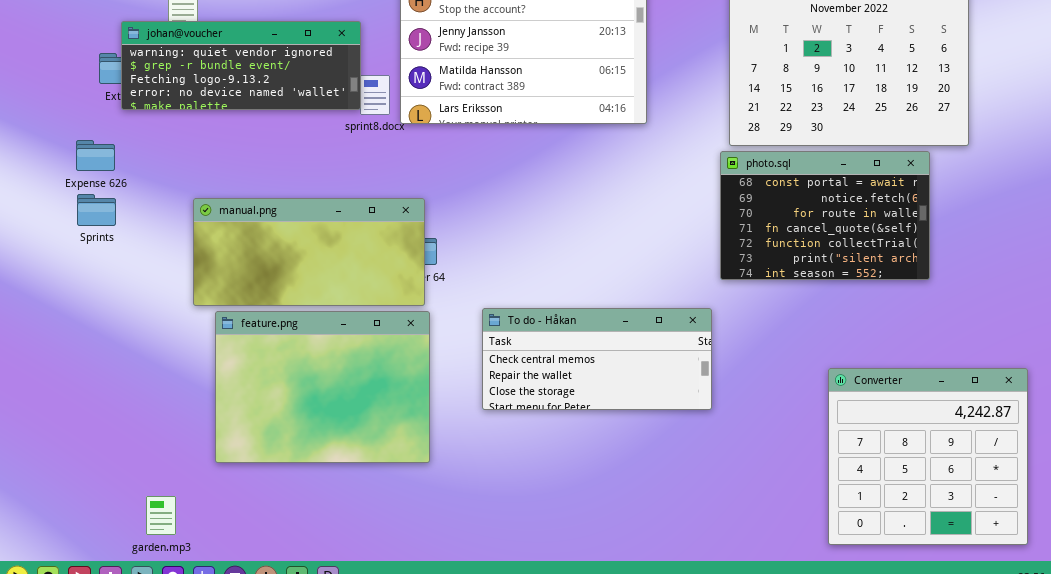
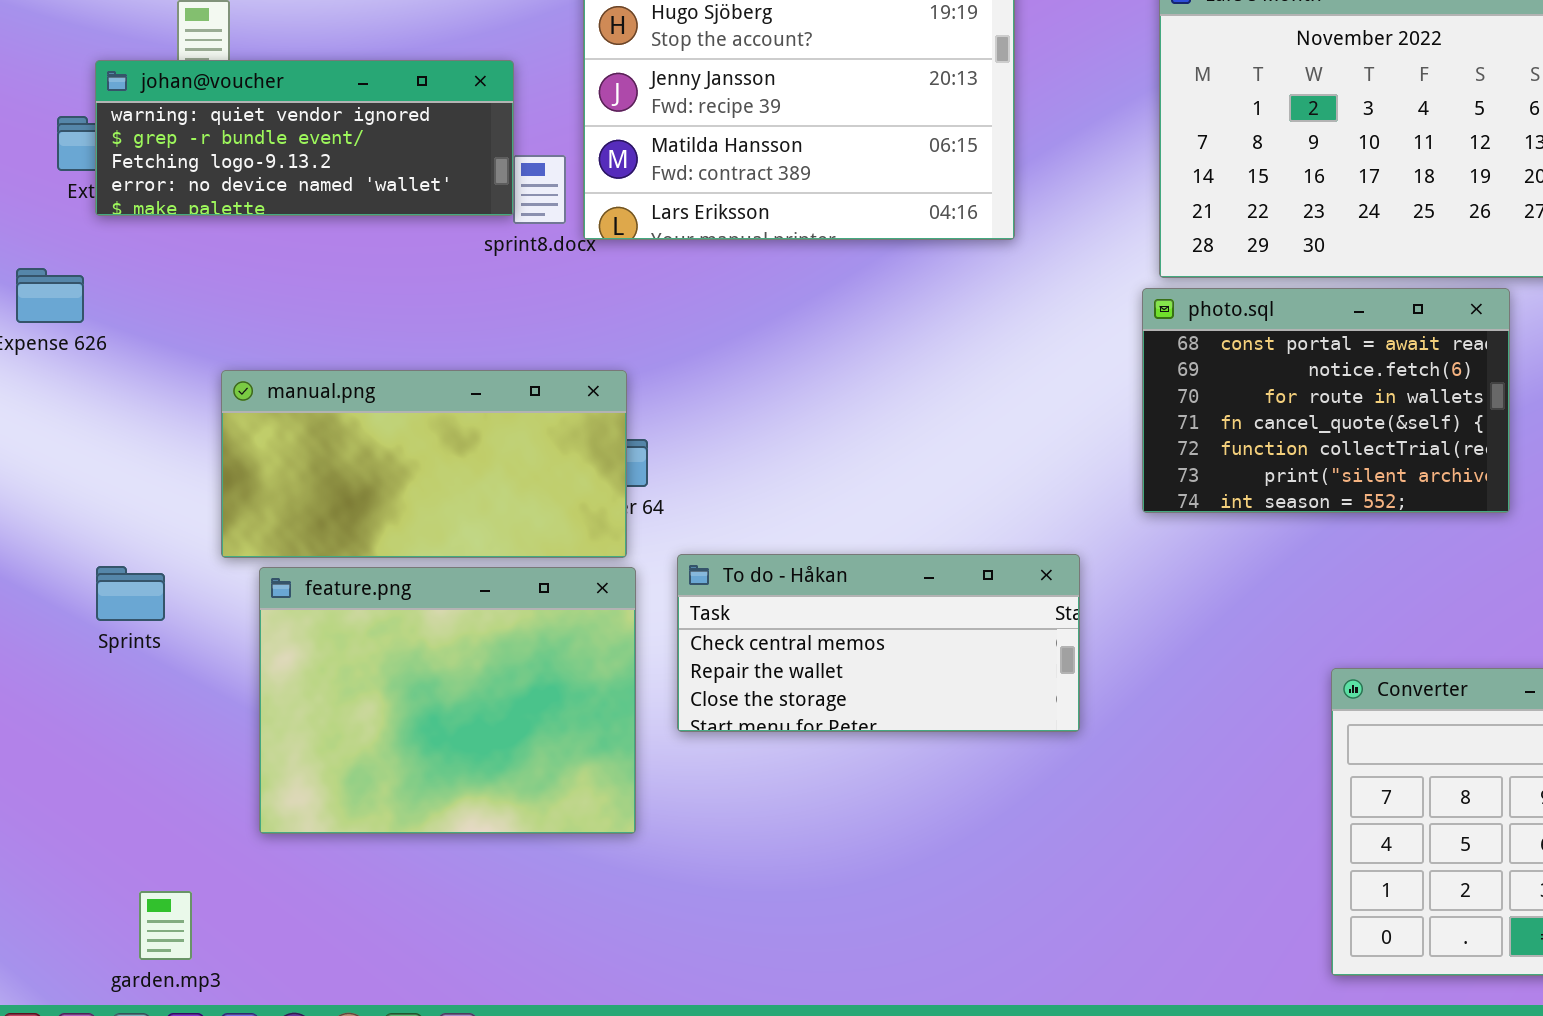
Sprints: [77,194,116,226] -> [96,566,165,621], moved
To do - Håkan: [482,308,712,410] -> [677,554,1080,732], moved

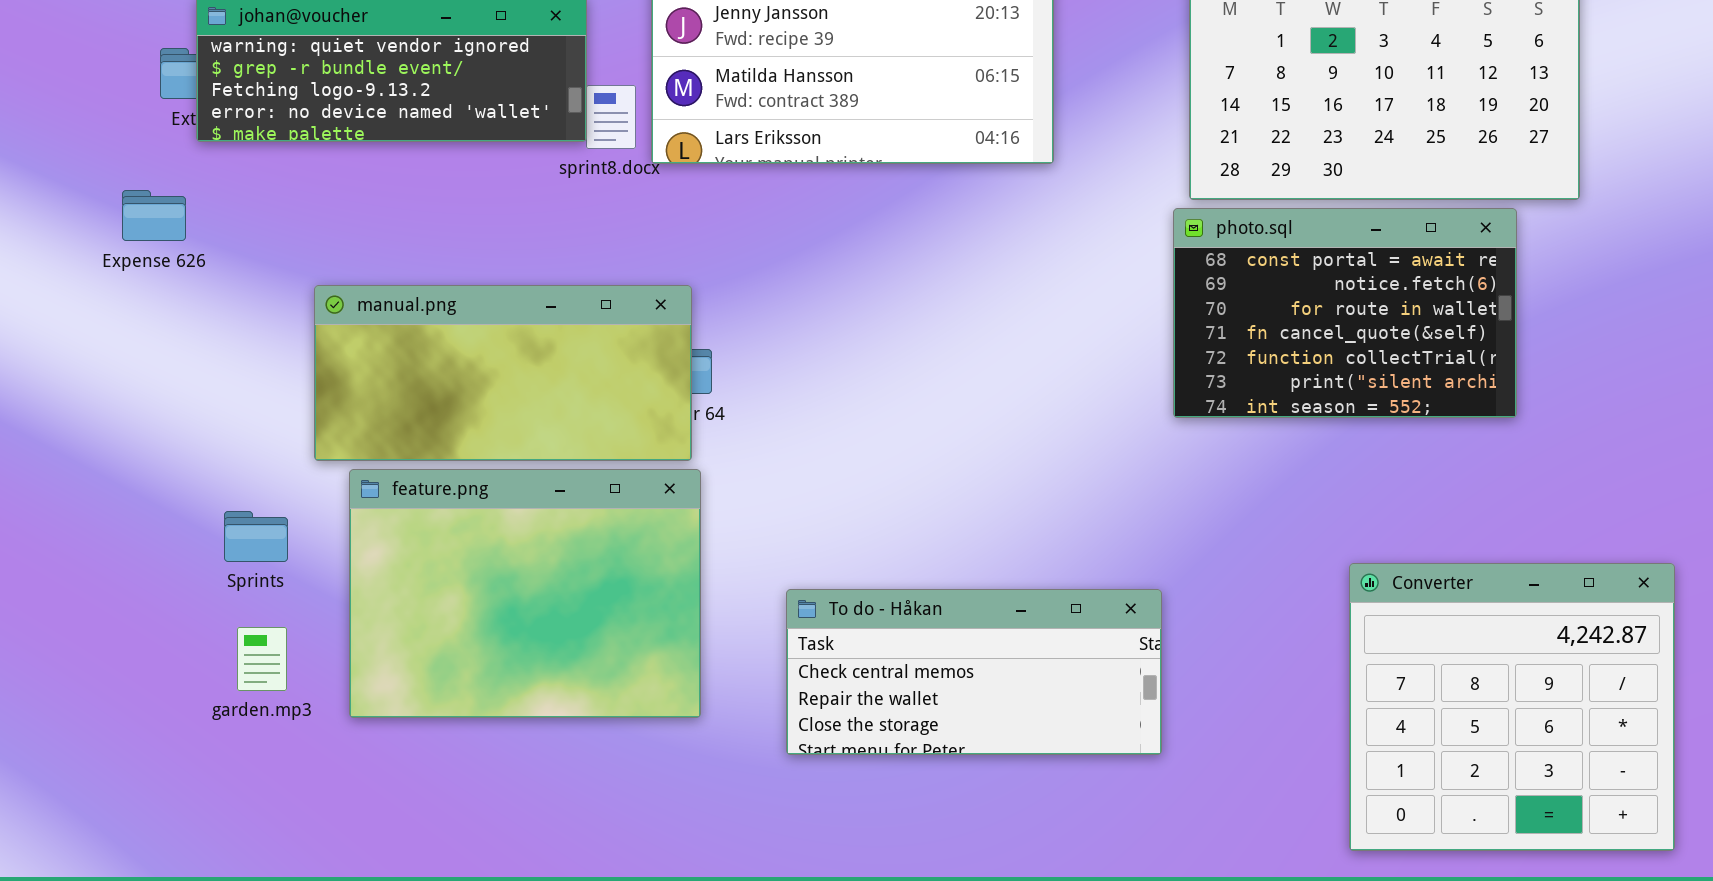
To do - Håkan: [677,554,1080,732] -> [786,589,1162,755], moved
Sprints: [96,566,165,621] -> [224,511,288,562], moved
garden.mp3: [139,891,192,960] -> [237,627,287,691], moved

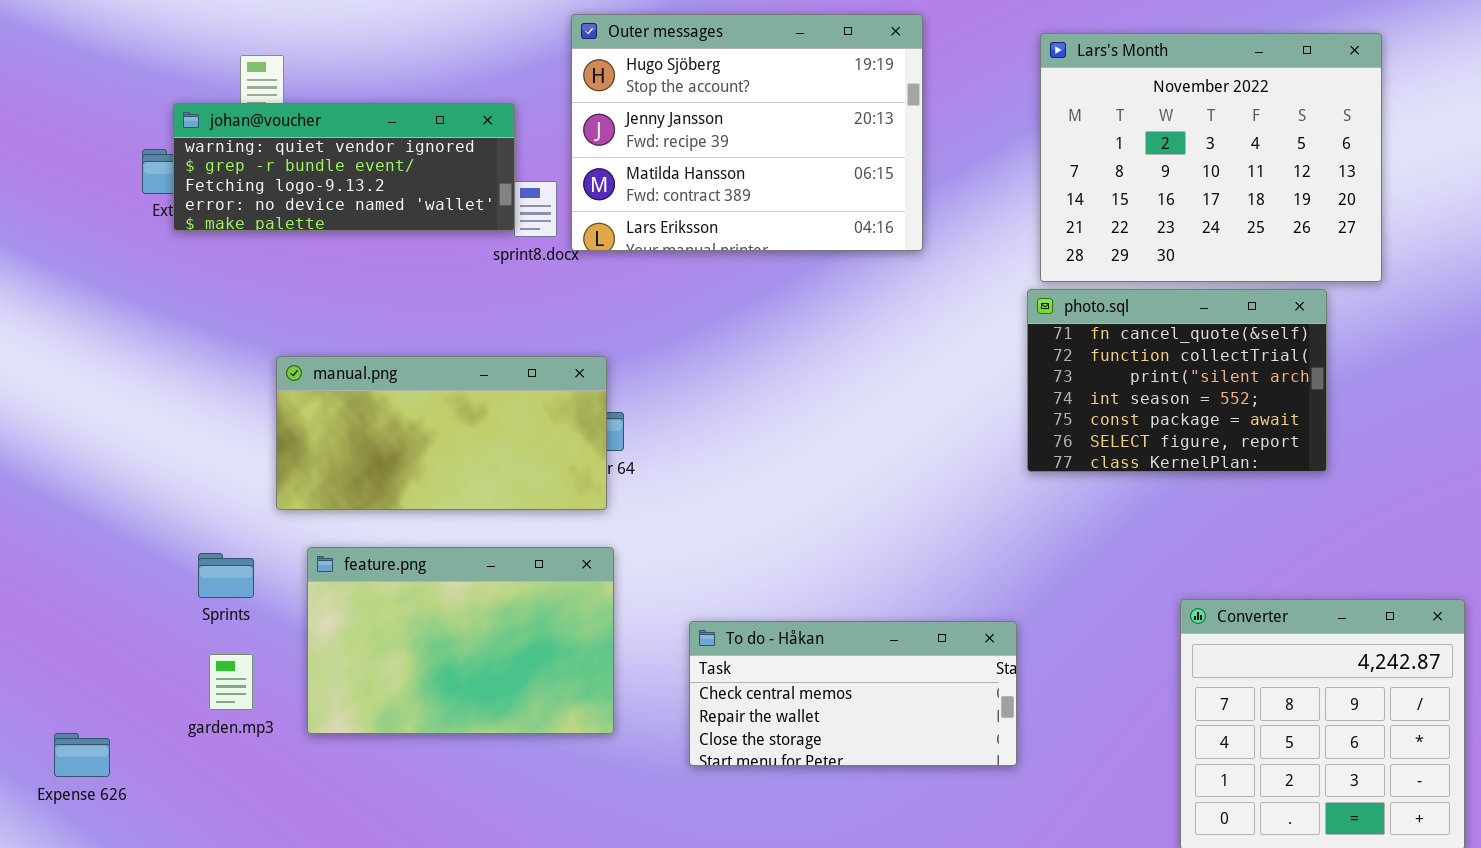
Expense 626: [122,190,186,241] -> [54,733,110,777], moved
photo.sql: [1173,208,1517,418] -> [1027,289,1327,472], scrolled down 3 rows
feature.png: [349,469,701,718] -> [307,547,614,734], resized

